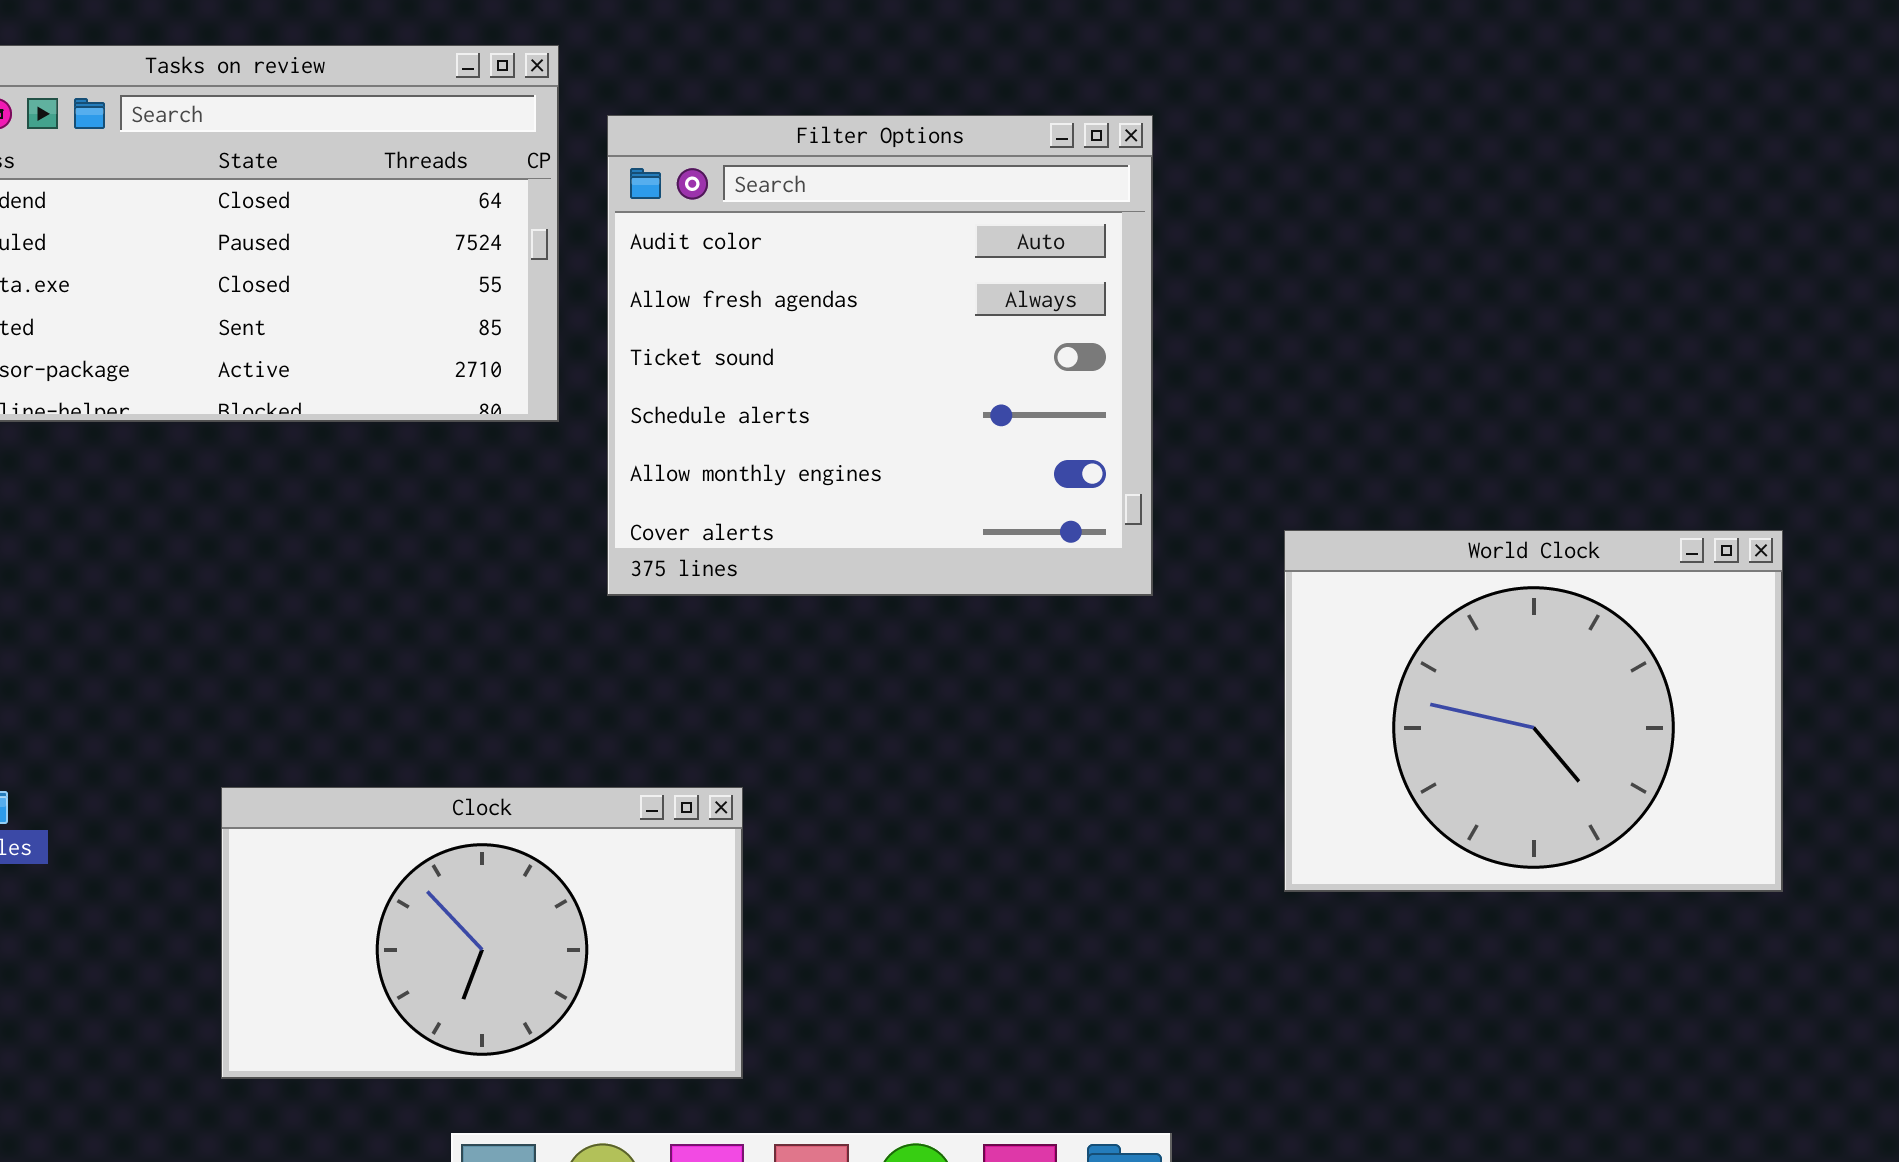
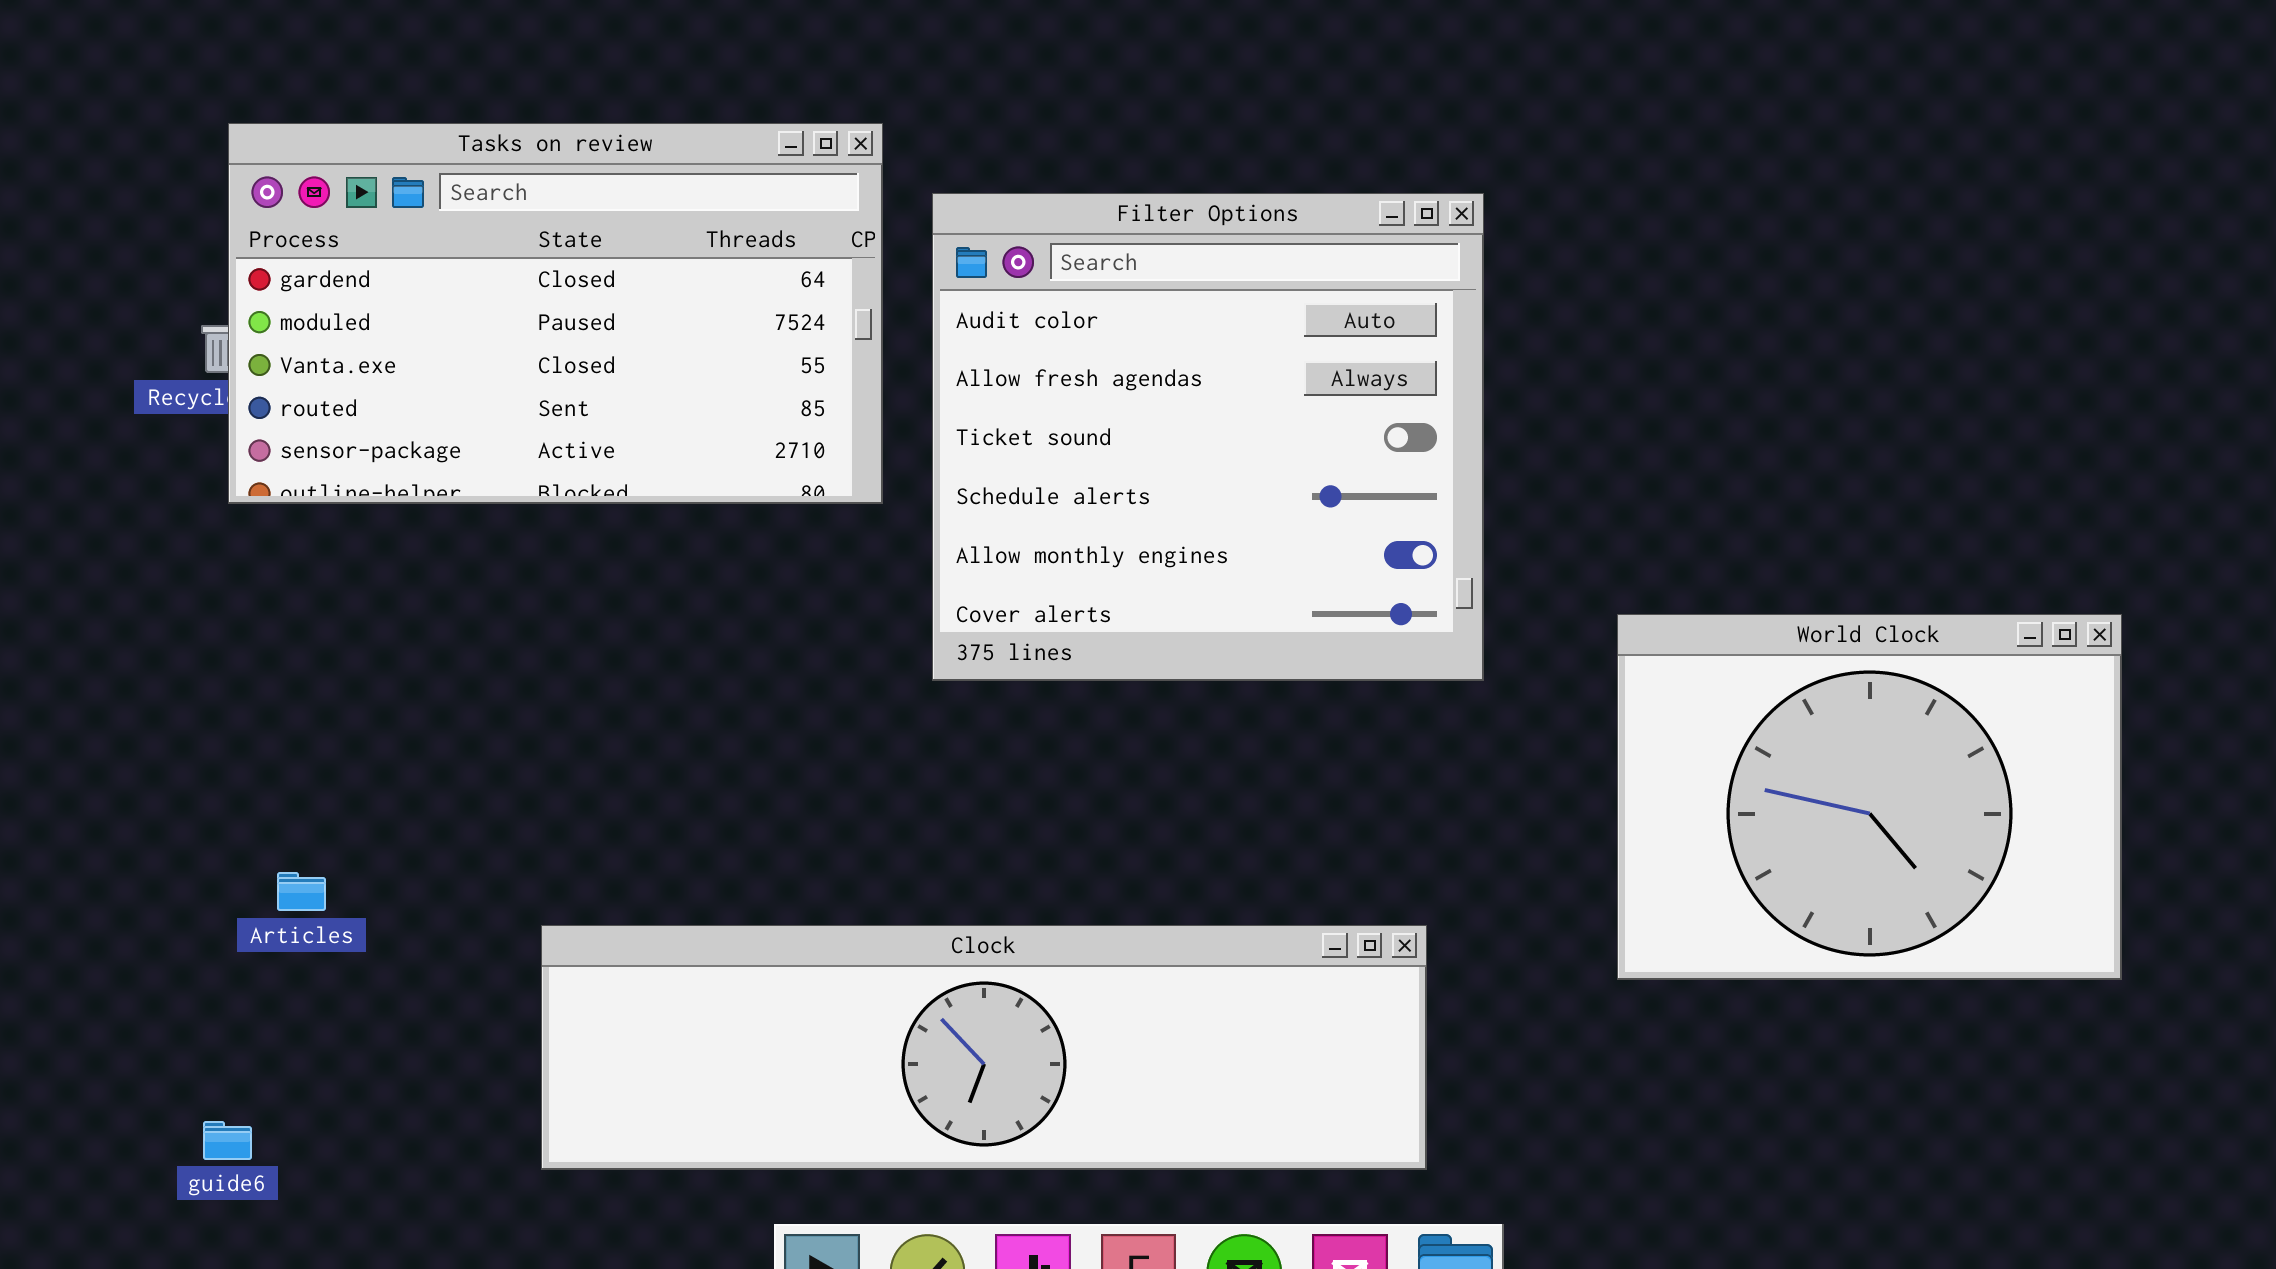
Clock: [221,787,743,1079] -> [541,925,1427,1170], resized

